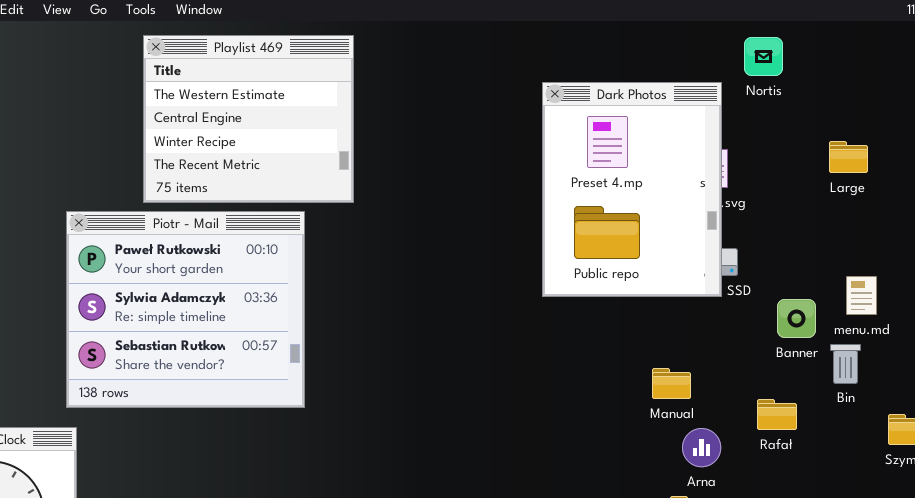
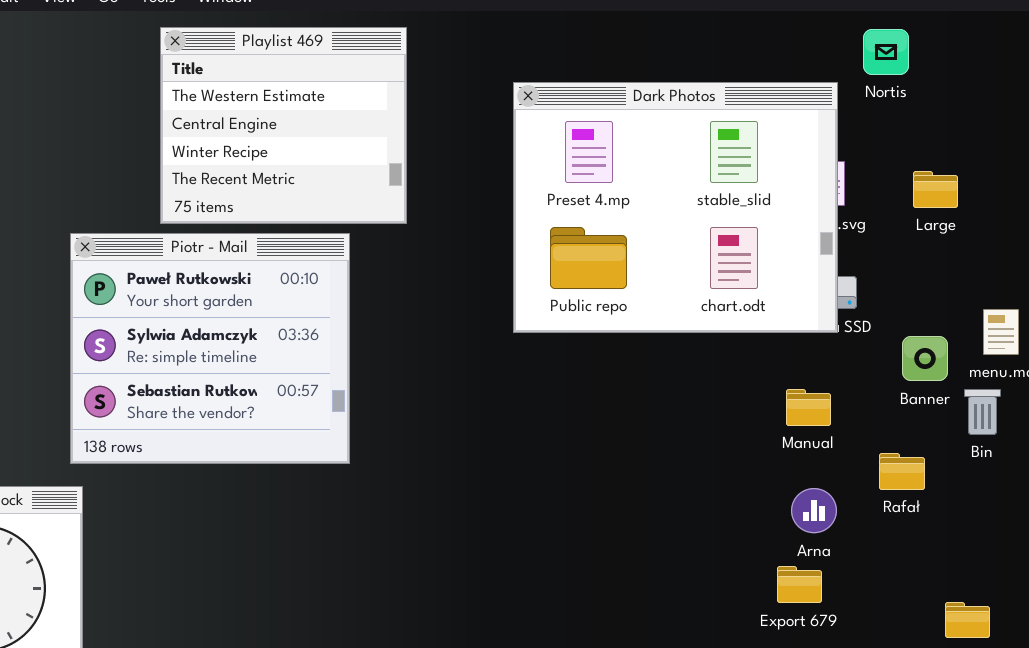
Dark Photos: [542,82,722,297] -> [513,82,838,333], resized
Large: [829,141,868,173] -> [913,171,958,208], moved
Manual: [652,368,691,399] -> [786,389,831,426], moved

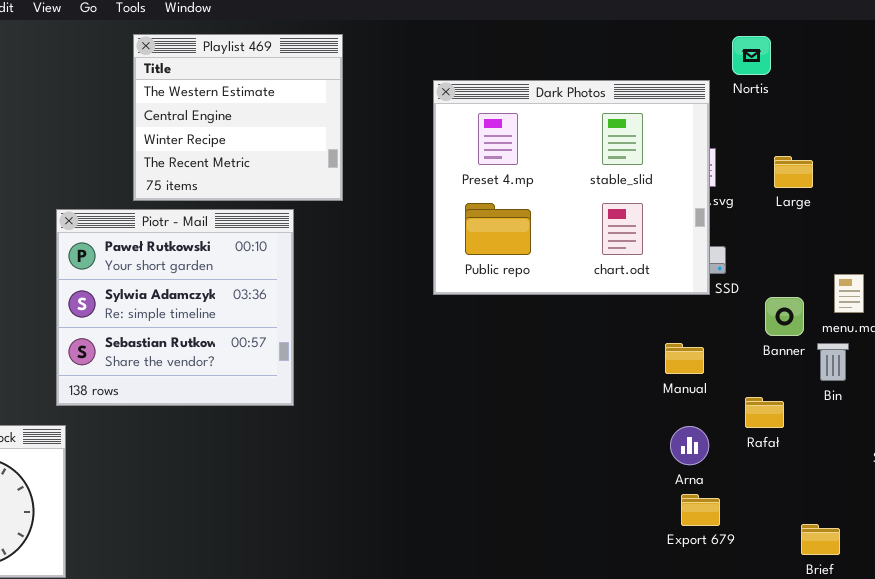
Export 679: [777,566,822,603] -> [681,494,720,526], moved

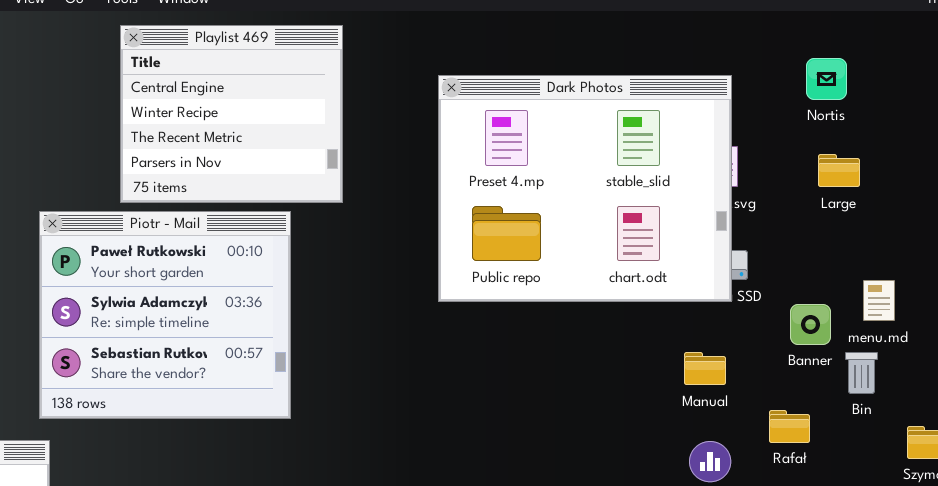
Playlist 469: [133,34,343,201] -> [120,25,343,203], scrolled down 1 row
Nortis: [732,36,771,75] -> [806,58,847,100], moved
Large: [774,156,813,188] -> [818,154,860,187], moved

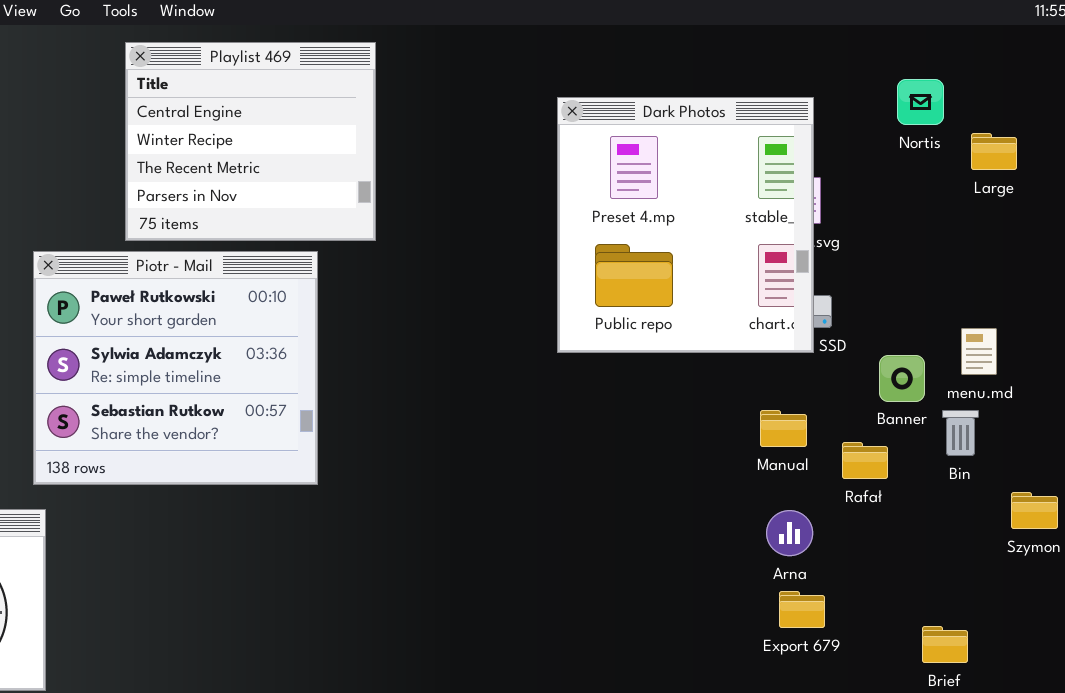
Dark Photos: [438,75,732,302] -> [557,97,814,353], resized
Large: [818,154,860,187] -> [971,133,1017,170], moved
Rafał: [769,410,810,443] -> [842,442,888,479], moved

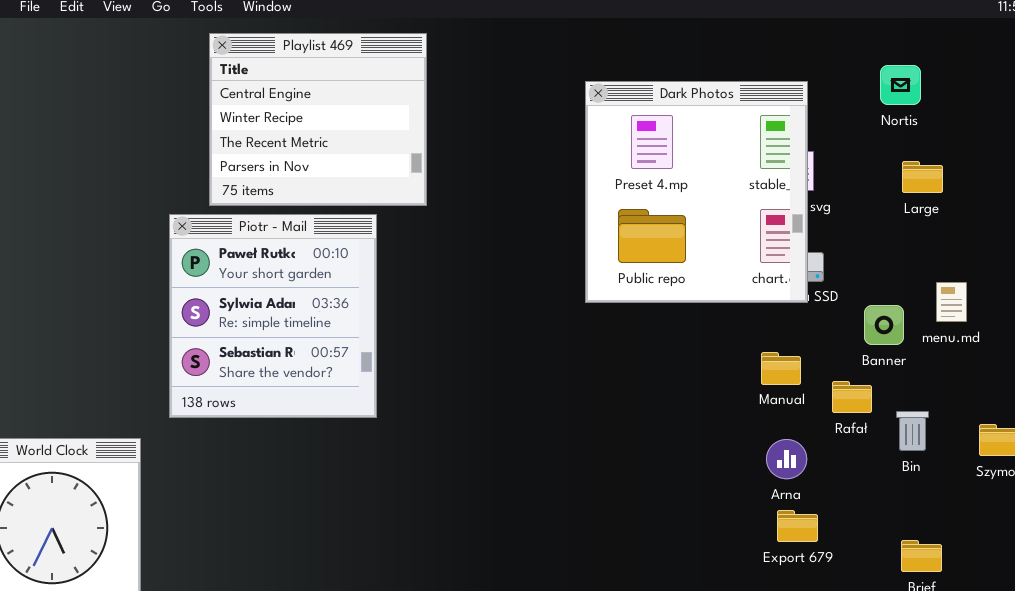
Large: [971,133,1017,170] -> [902,161,943,193], moved
Piotr - Mail: [33,251,318,485] -> [169,214,377,418], resized
Bin: [942,410,979,456] -> [896,411,929,451], moved

